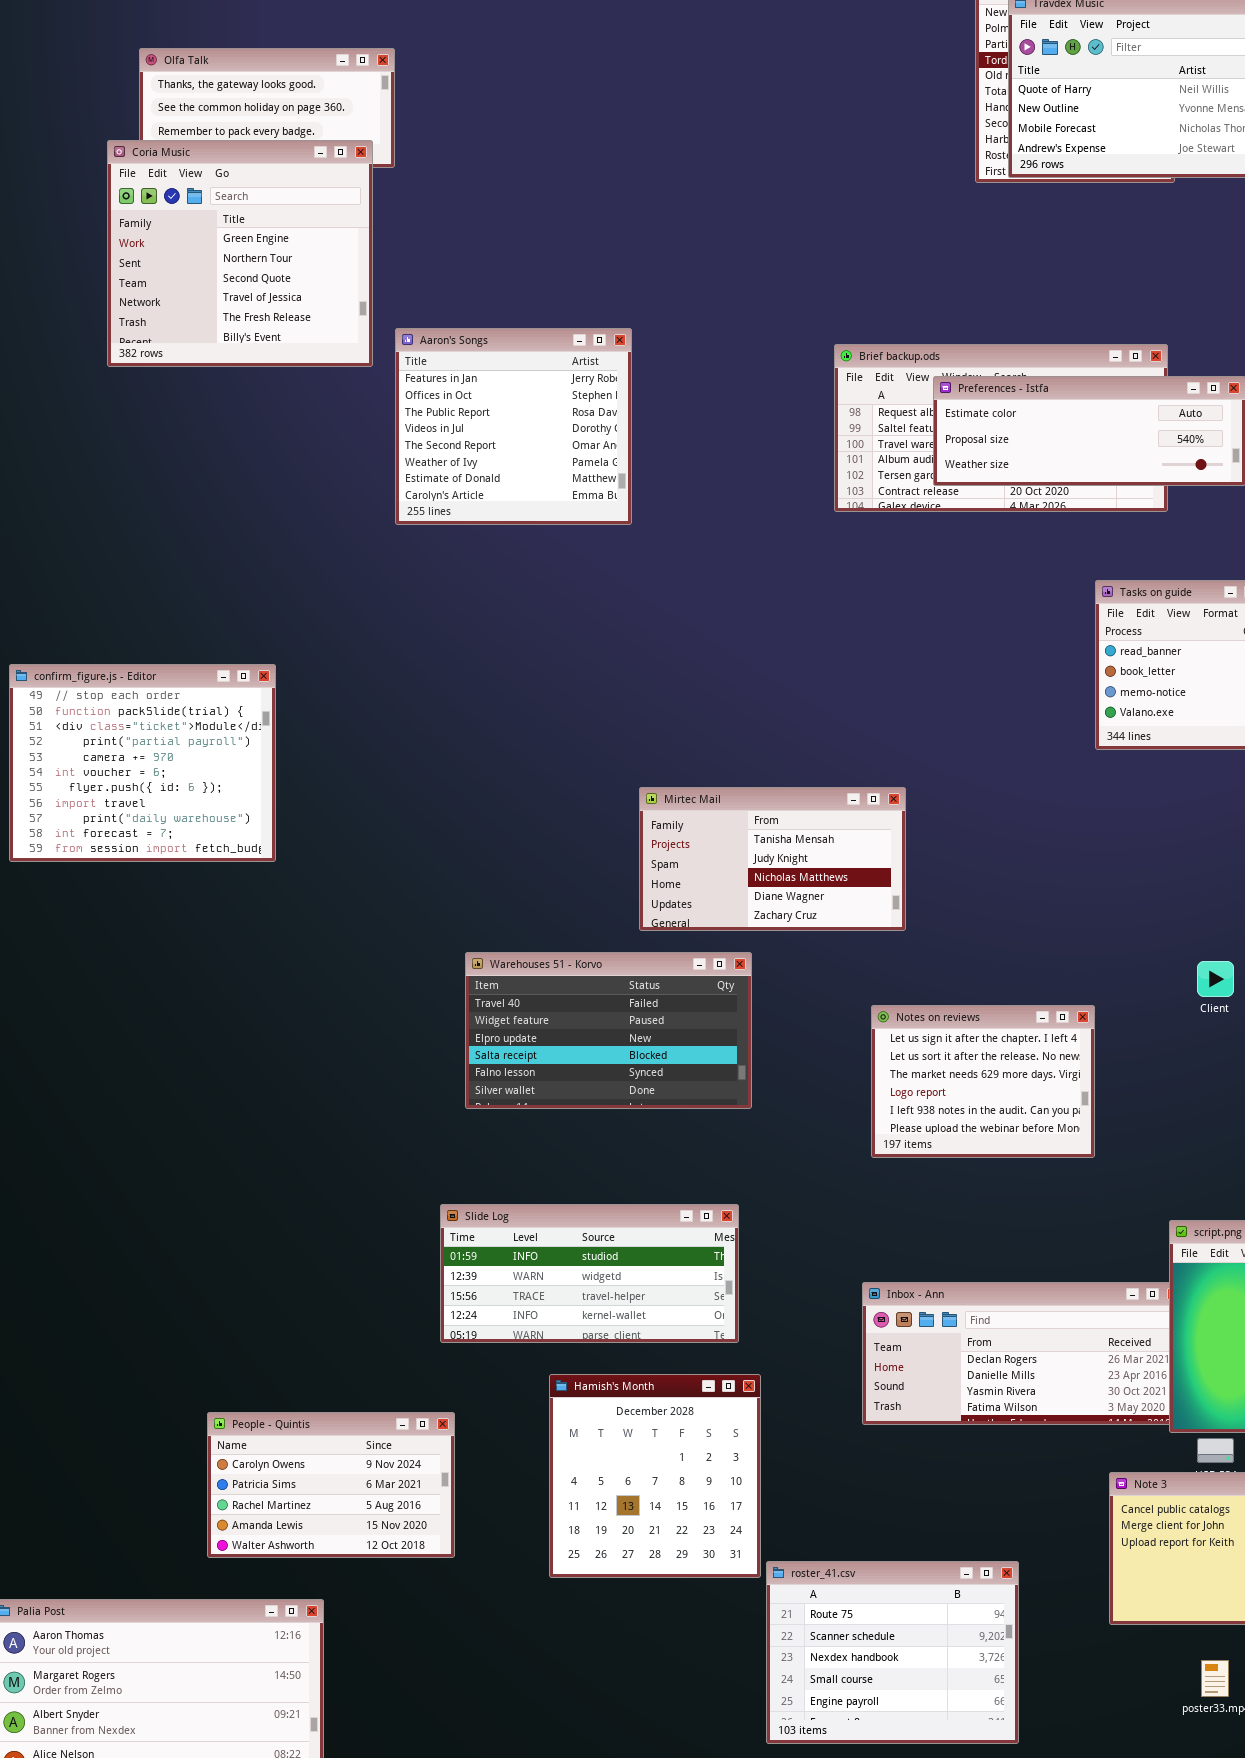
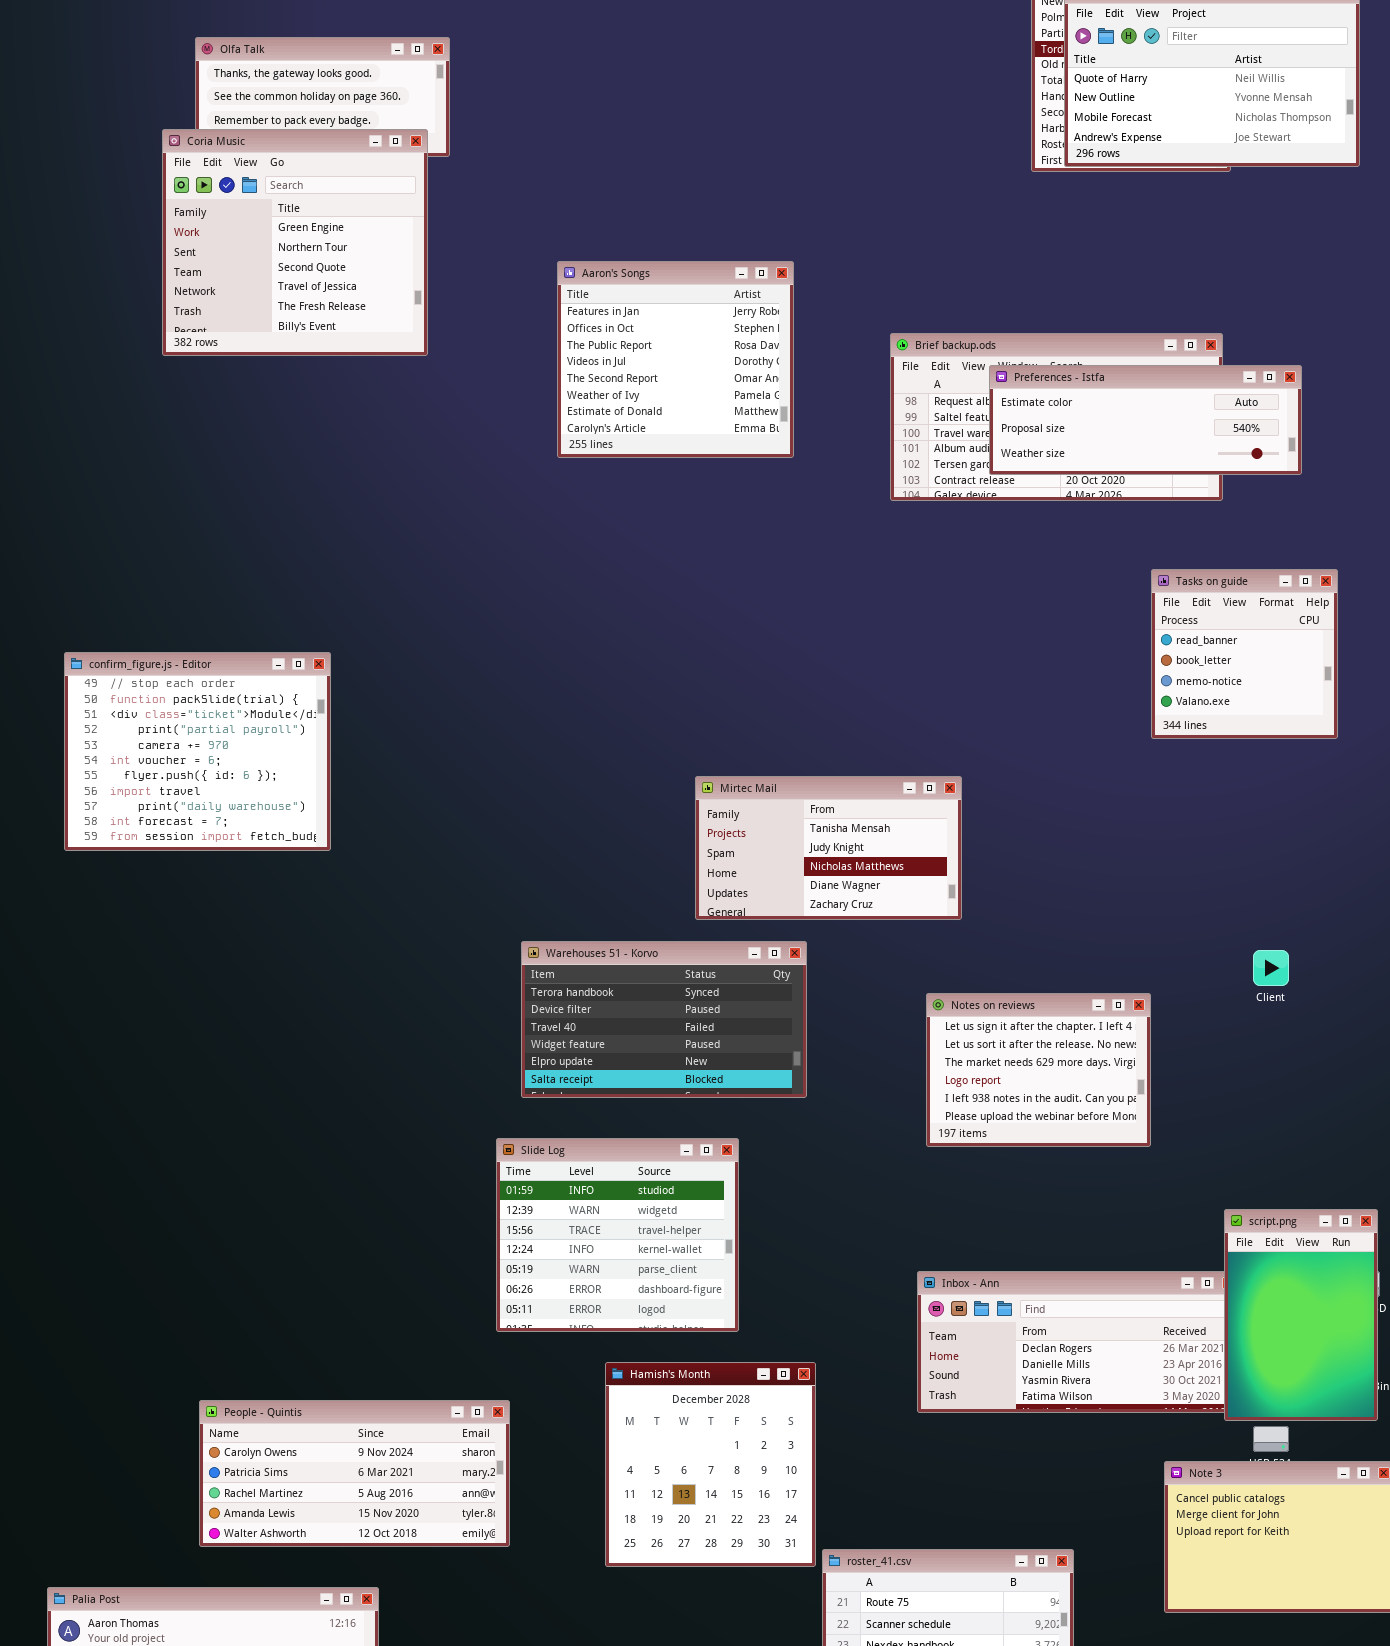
Aaron's Songs: [395,328,632,525] -> [557,261,794,458], moved
Warehouses 51 - Korvo: [465,952,752,1109] -> [521,941,807,1098], scrolled up 2 rows
Slide Log: [440,1204,739,1343] -> [496,1138,739,1332], resized
People - Quintis: [207,1412,455,1558] -> [199,1400,510,1547], resized

